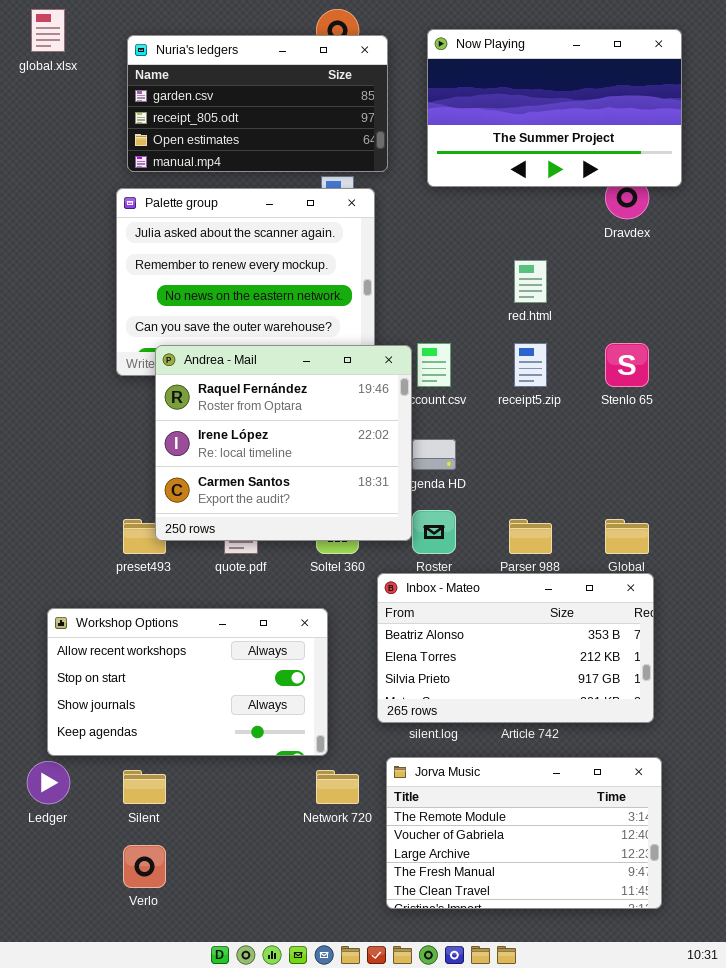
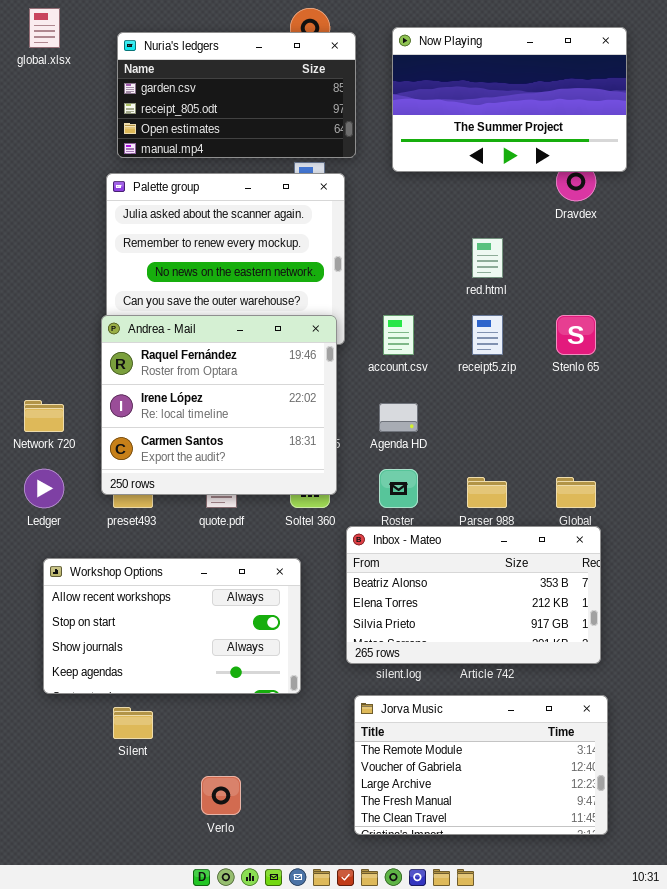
Andrea - Mail: [155,345,412,541] -> [101,315,337,495], moved
Ledger: [27,761,70,804] -> [24,469,64,508], moved
Network 720: [316,770,359,804] -> [24,400,64,432], moved
Verlo: [123,845,166,888] -> [201,776,241,815], moved

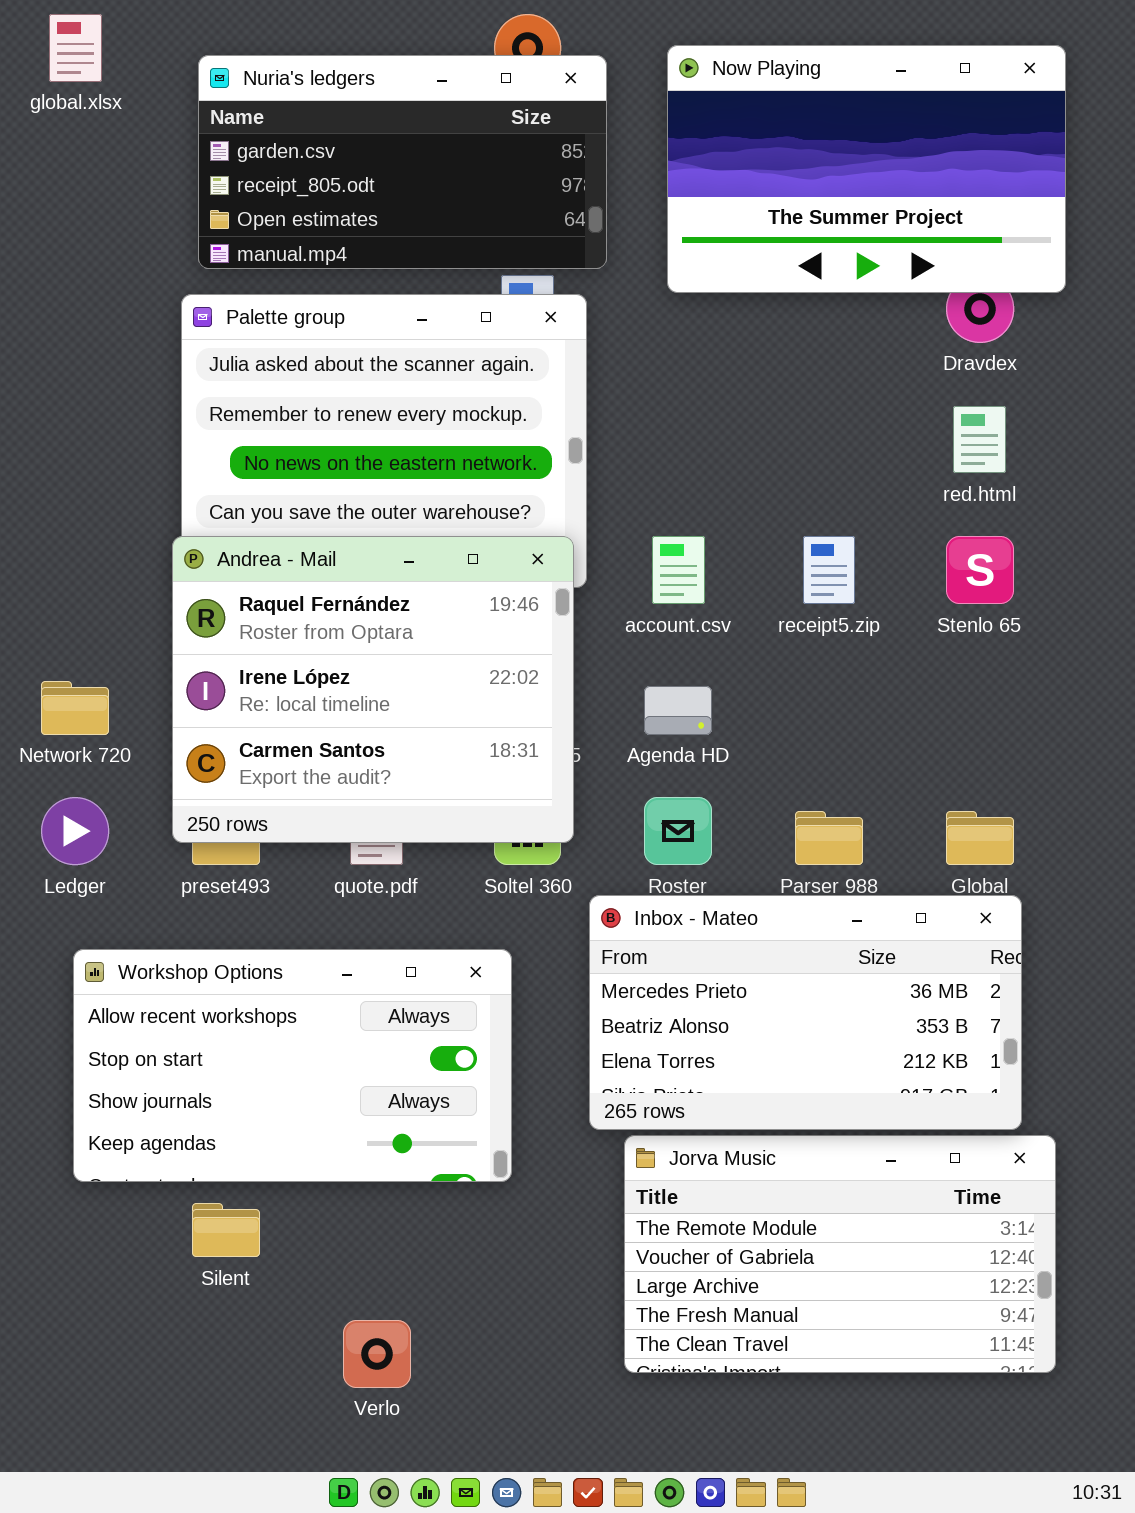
red.html: [472,238,503,278] -> [953,406,1006,473], moved
Inbox - Mateo: [346,526,601,664] -> [589,895,1022,1130], scrolled up 1 row
Jorva Music: [354,695,608,835] -> [624,1135,1056,1373], moved

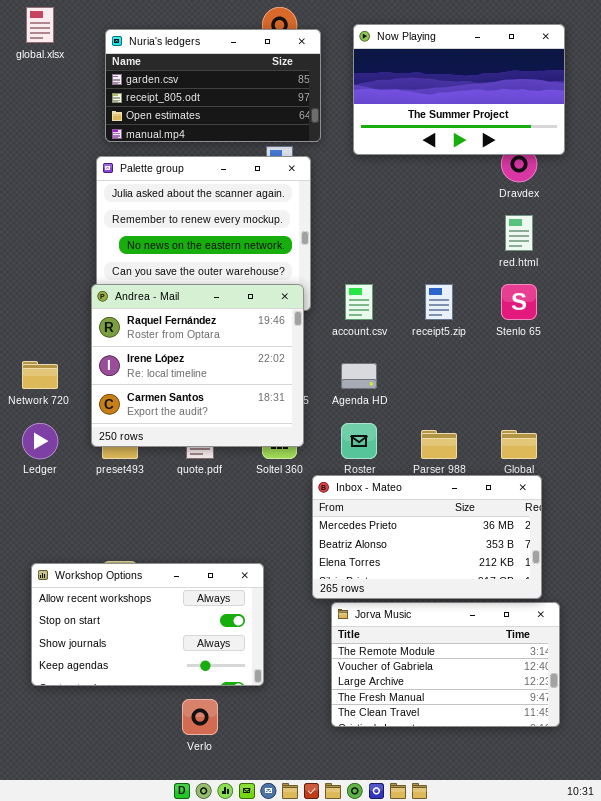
Workshop Options: [73,949,512,1182] -> [31,563,264,686], moved

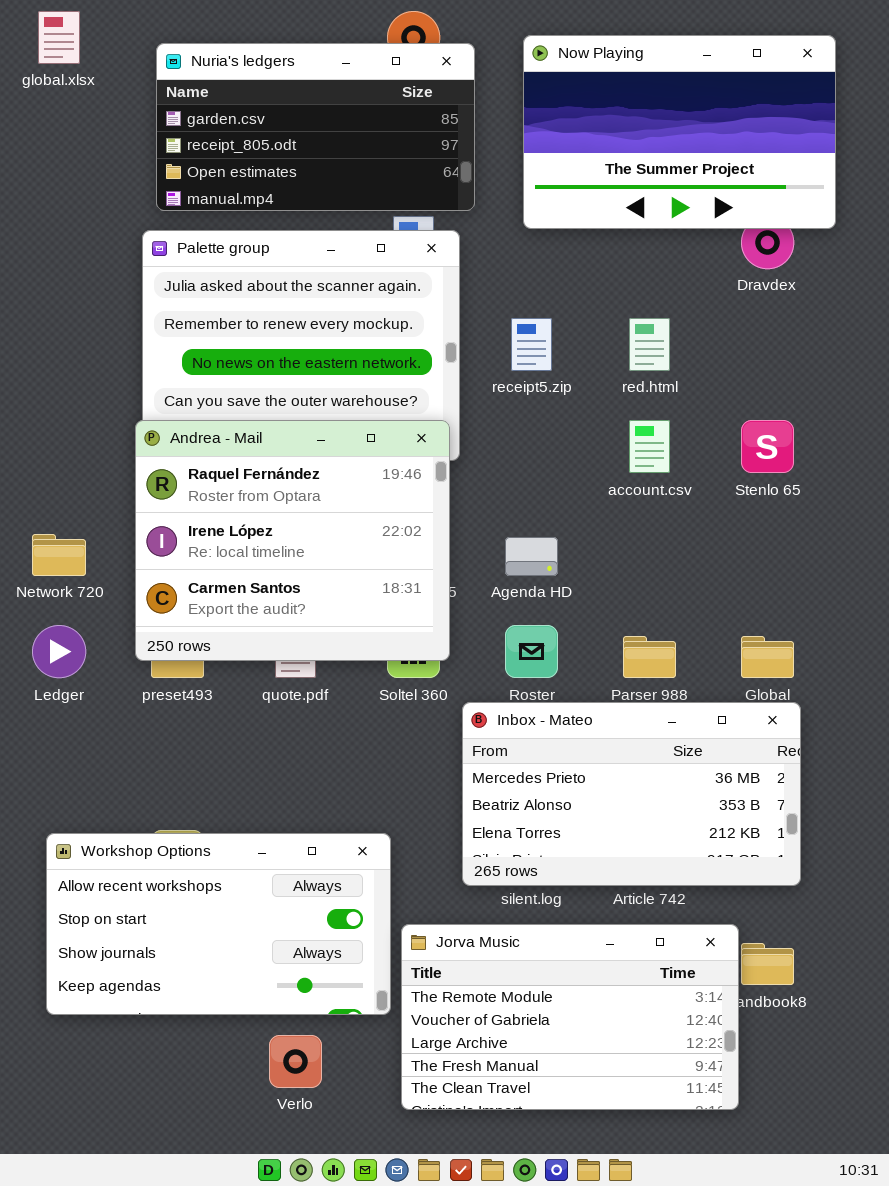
red.html: [505,215,533,251] -> [629,318,670,371], moved
account.csv: [345,284,373,320] -> [629,420,670,473], moved
receipt5.zip: [425,284,453,320] -> [511,318,552,371], moved
Jorva Music: [331,602,560,727] -> [401,924,739,1110], moved

